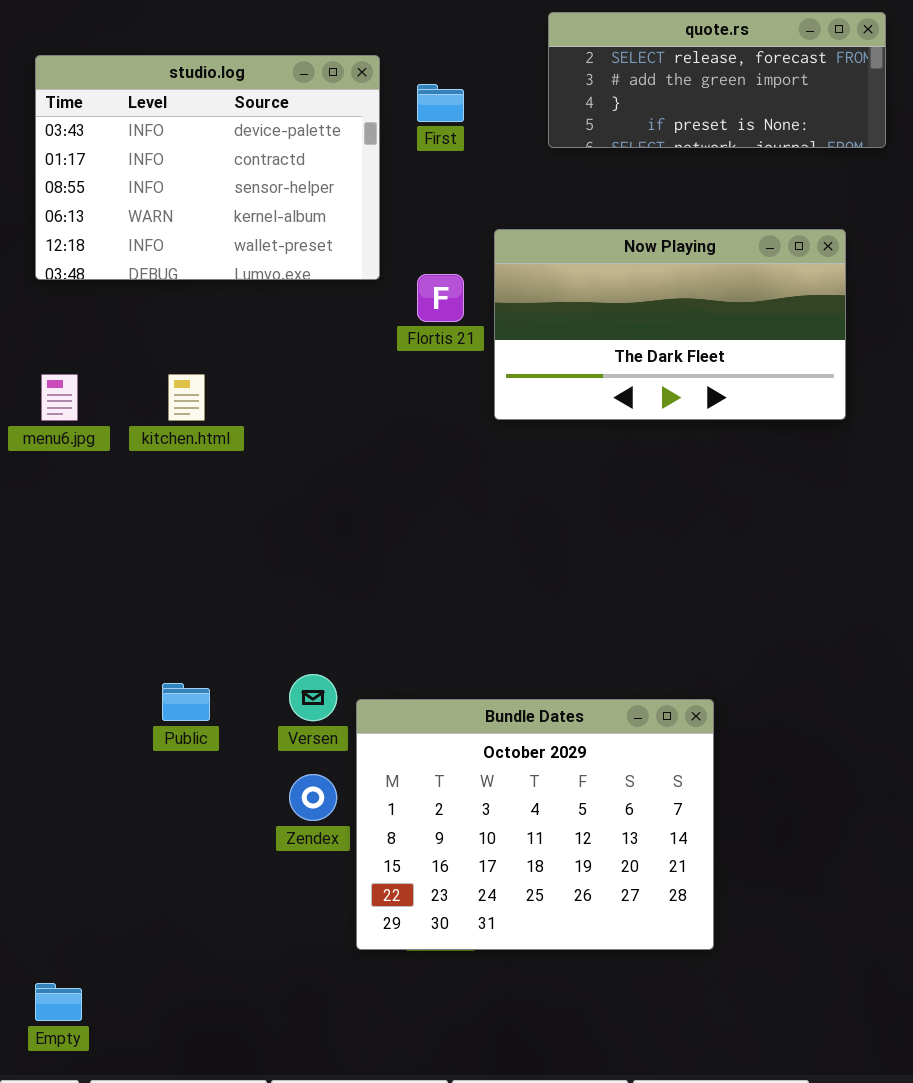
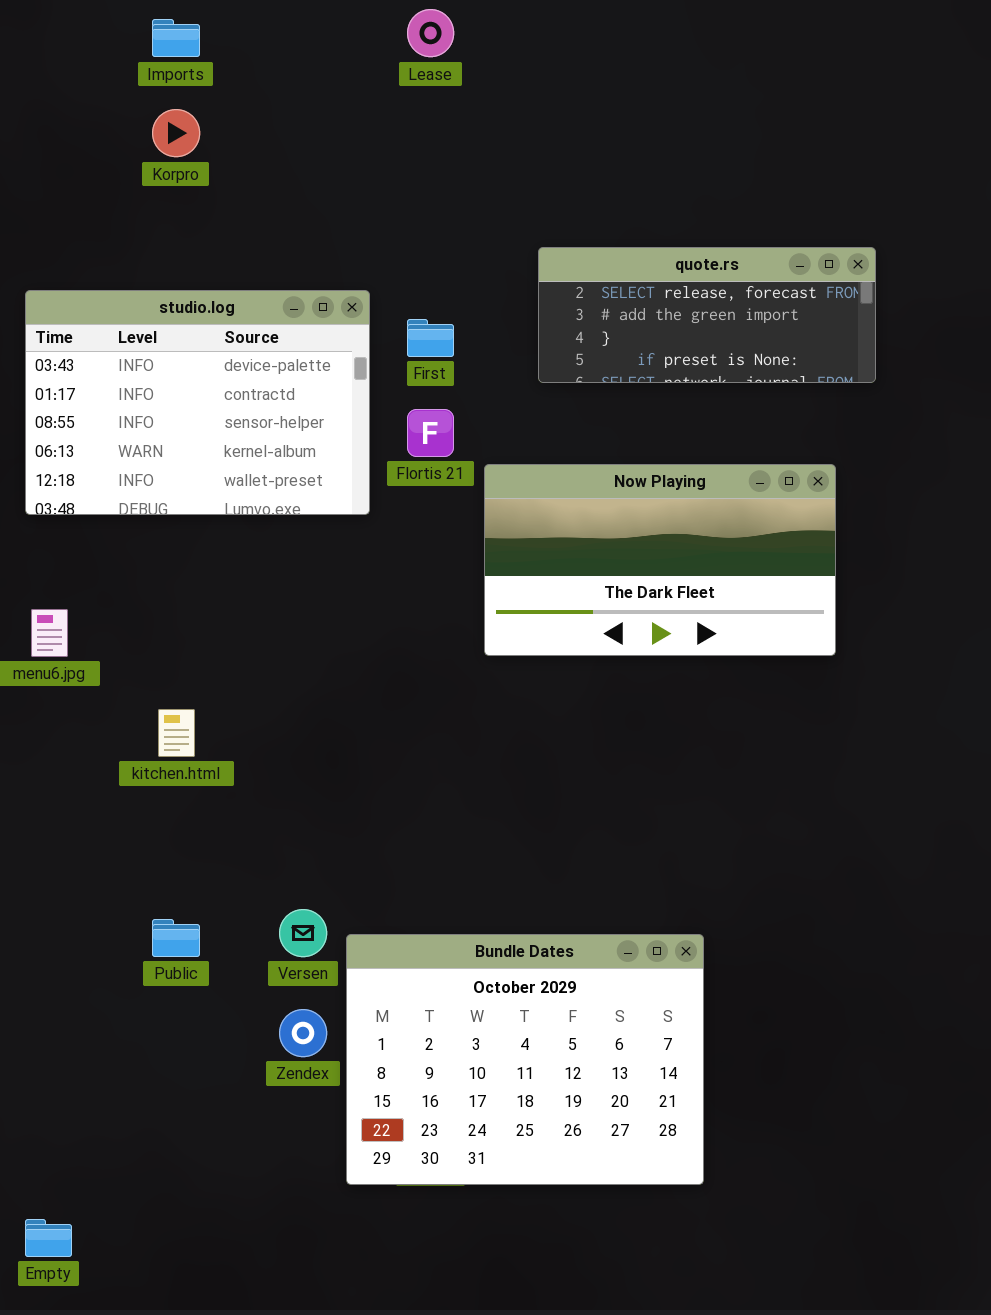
Flortis 21: [417,274,464,322] -> [407,409,454,457], moved
kitchen.html: [168,374,205,421] -> [158,709,195,757], moved

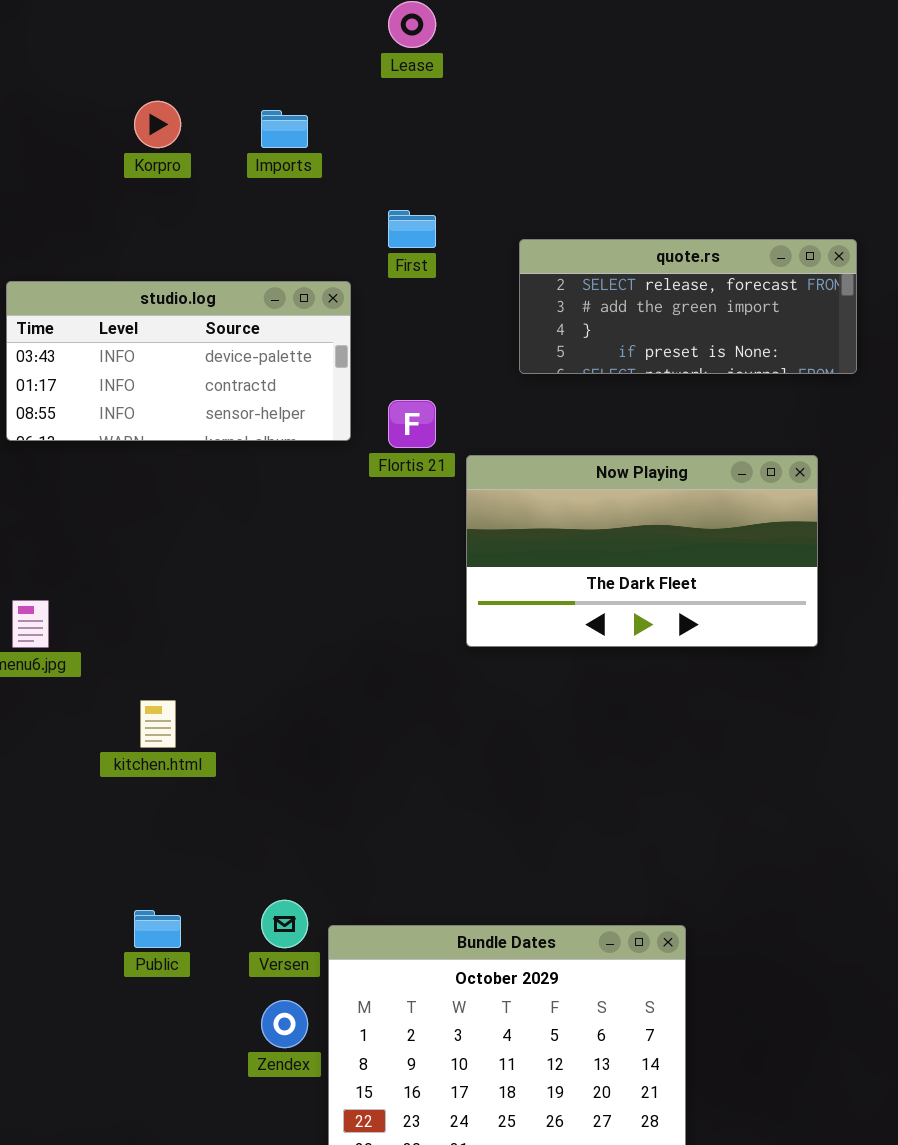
Imports: [152,19,200,57] -> [261,110,308,148], moved
studio.log: [25,290,370,515] -> [6,281,351,441], resized
First: [407,319,454,357] -> [388,210,436,248], moved

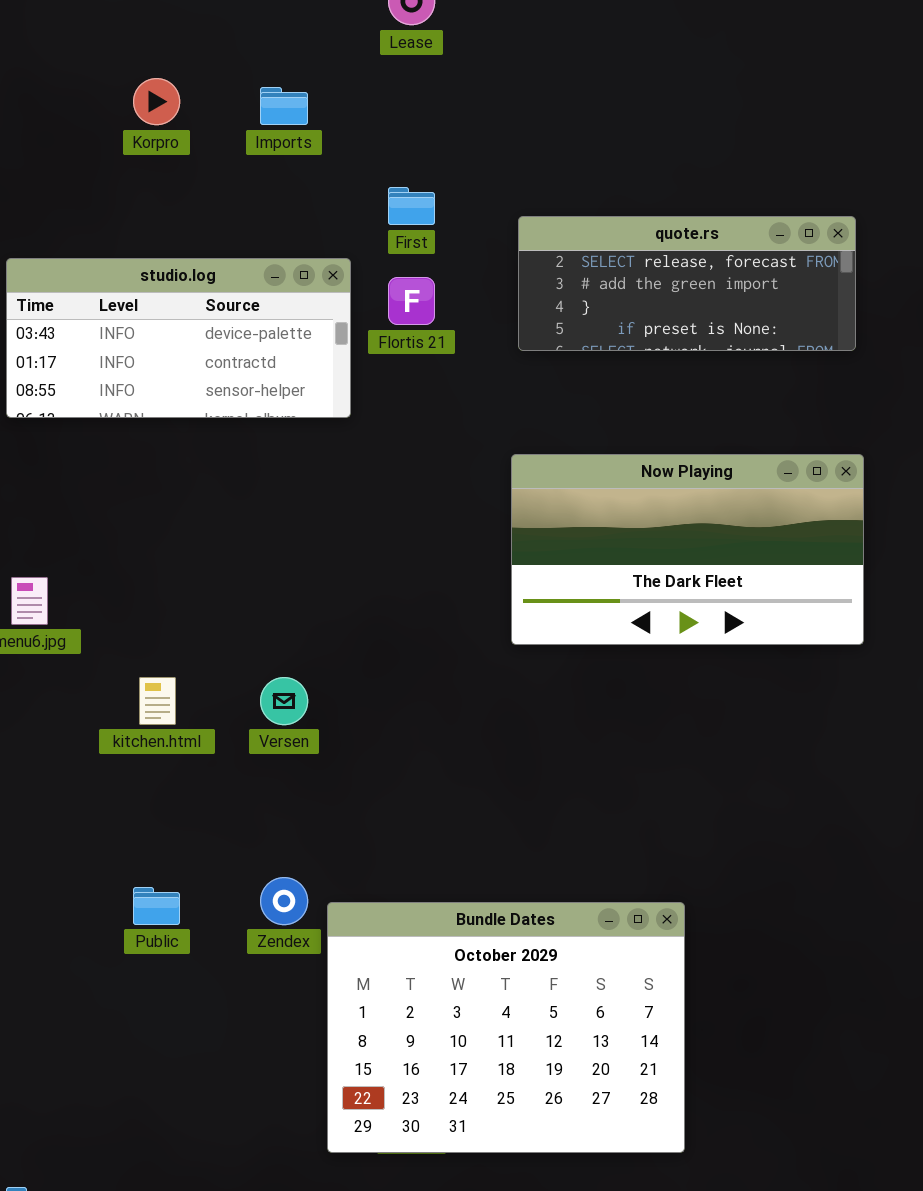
Flortis 21: [388,400,436,448] -> [388,277,435,325], moved
Now Playing: [466,455,818,647] -> [511,454,864,645], moved
Versen: [261,900,308,948] -> [260,677,308,725], moved
Zendex: [261,1000,308,1048] -> [260,877,308,925], moved

